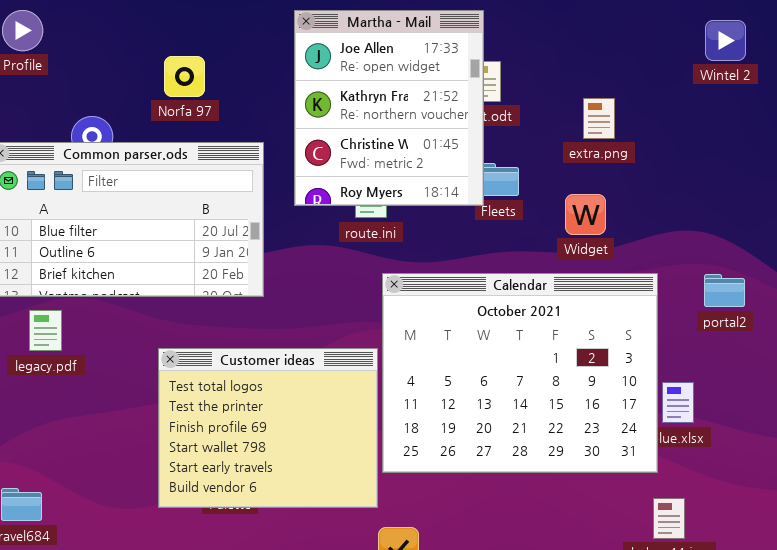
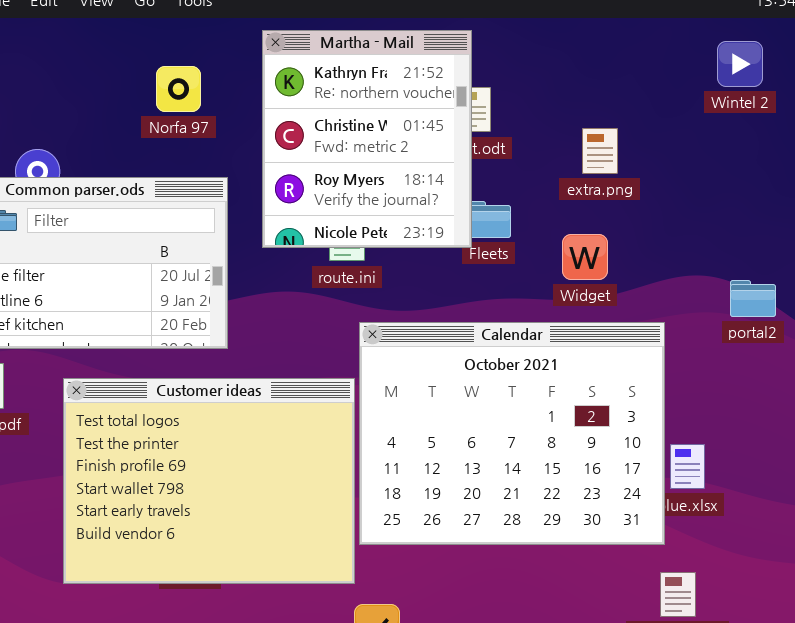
Martha - Mail: [294,10,484,206] -> [262,30,472,248], scrolled down 1 row
Norfa 97: [164,56,205,97] -> [156,66,201,112], moved
portal2: [704,274,745,307] -> [730,280,776,317], moved
Customer ideas: [158,348,378,508] -> [63,378,355,584], resized

